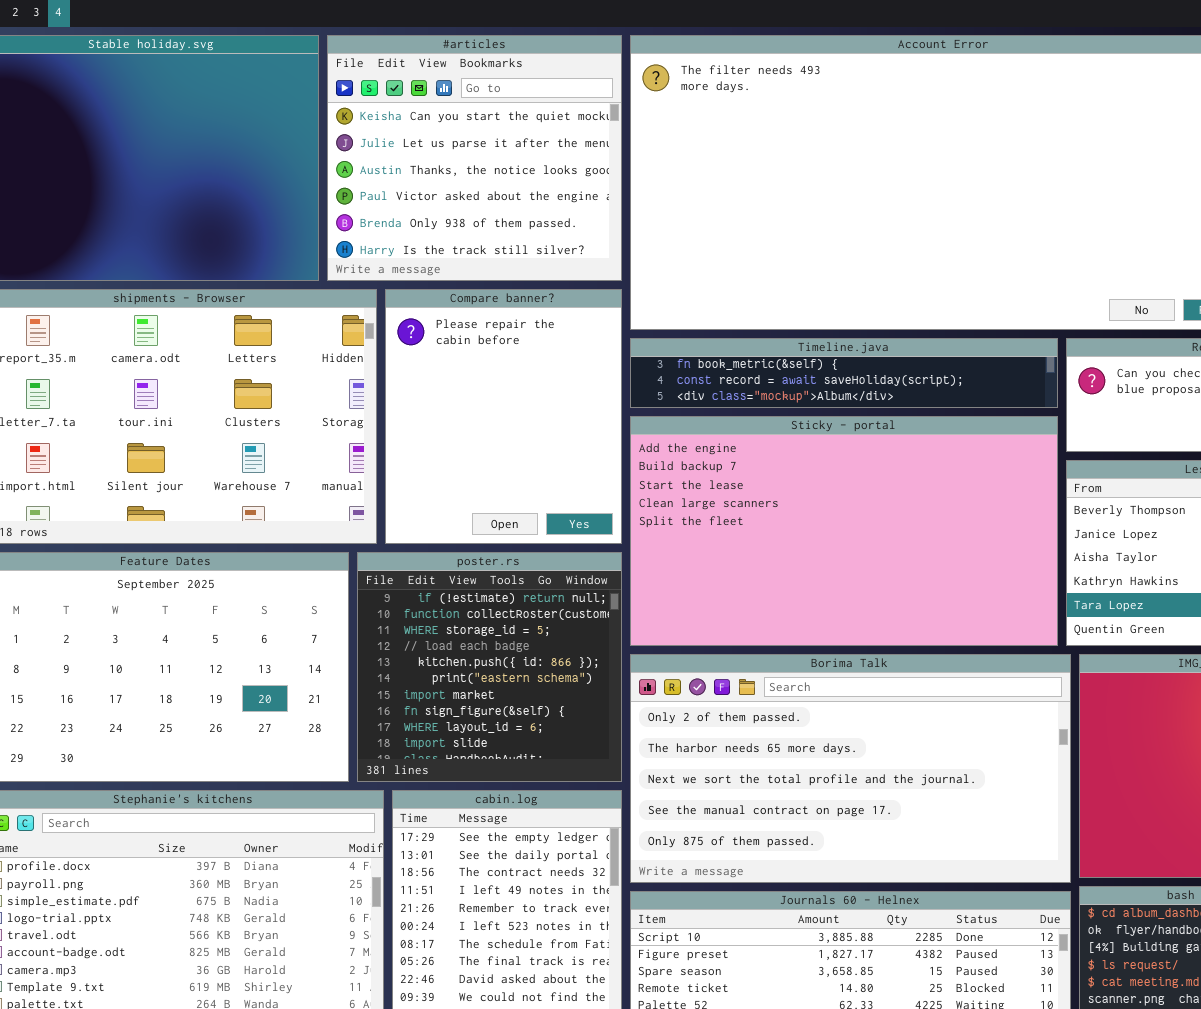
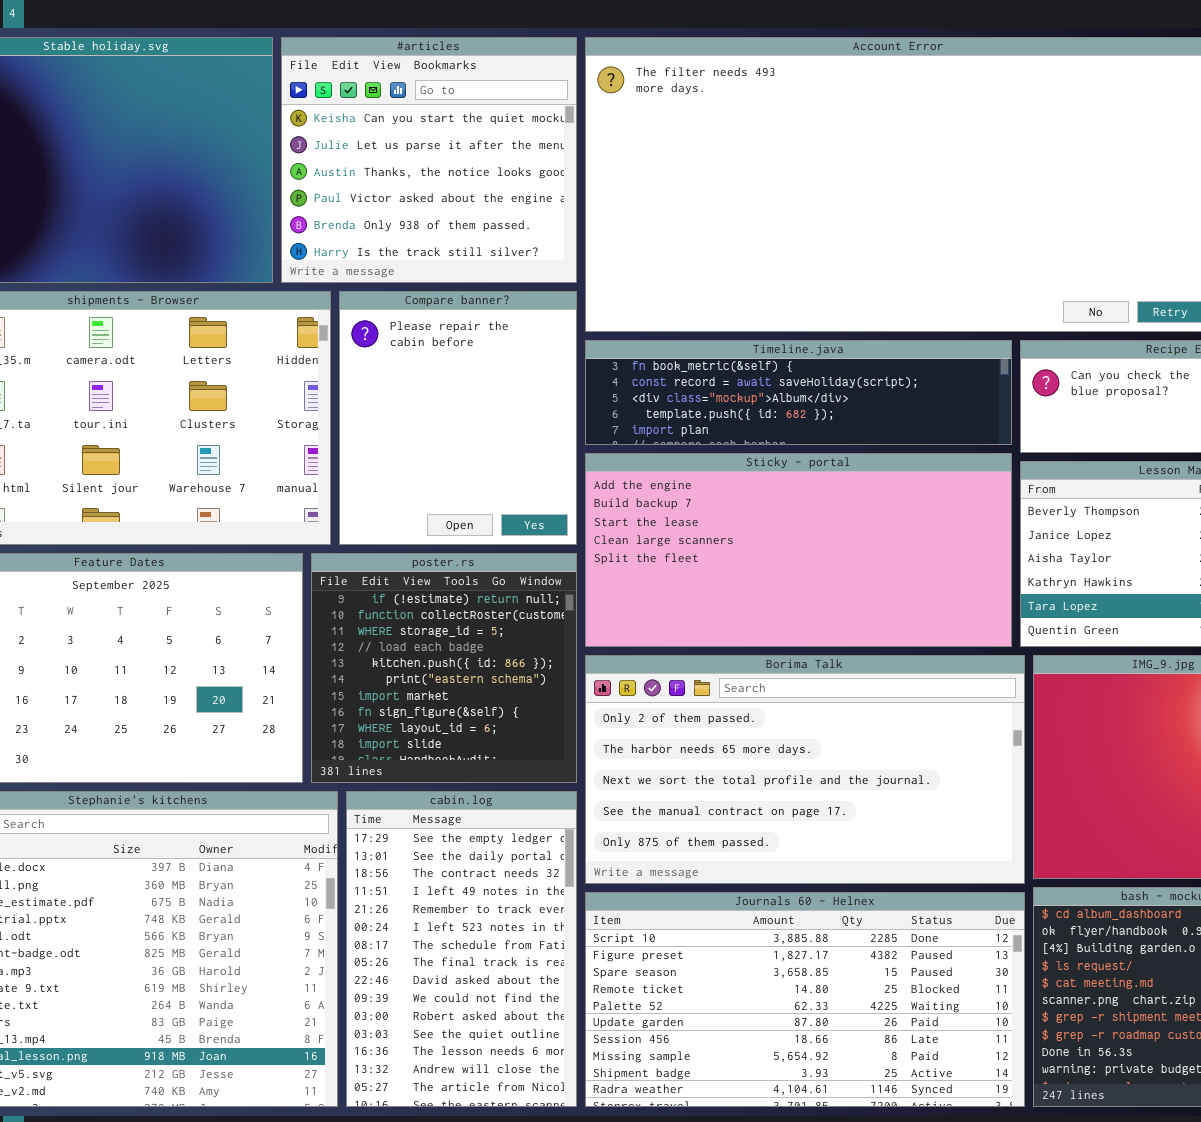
Timeline.java: [630,338,1058,408] -> [585,340,1012,445], resized
Sticky - portal: [630,416,1058,646] -> [585,453,1012,647], resized

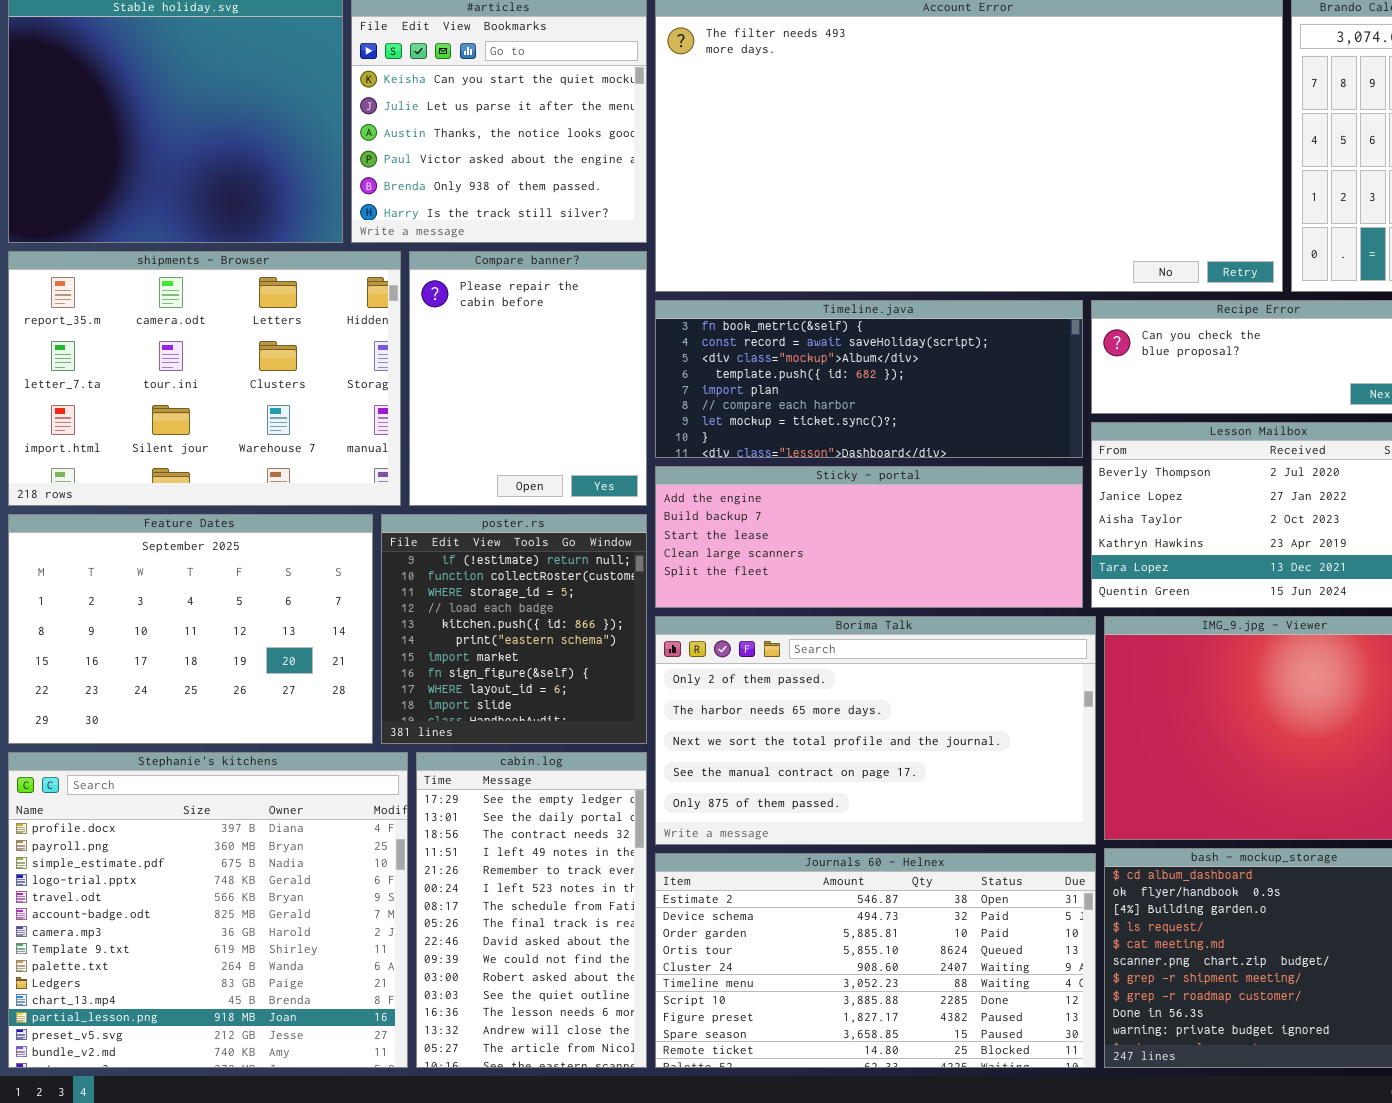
Timeline.java: [585,340,1012,445] -> [655,300,1083,458], resized
Sticky - portal: [585,453,1012,647] -> [655,466,1083,608], resized
Journals 60 - Helnex: [585,892,1025,1107] -> [655,853,1096,1068], scrolled up 6 rows

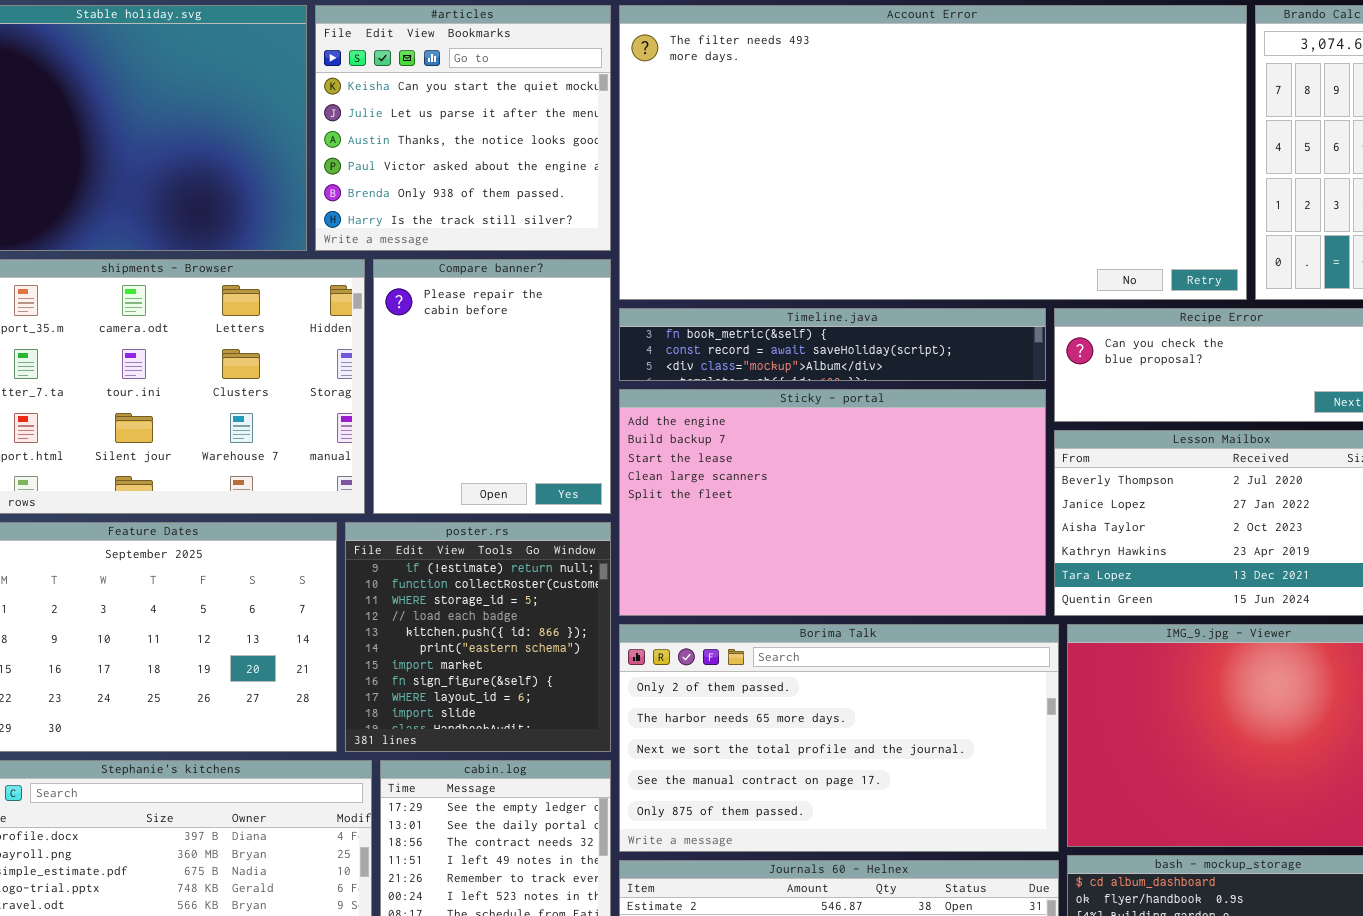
Timeline.java: [655,300,1083,458] -> [619,308,1046,381], resized
Sticky - portal: [655,466,1083,608] -> [619,389,1046,616], resized

